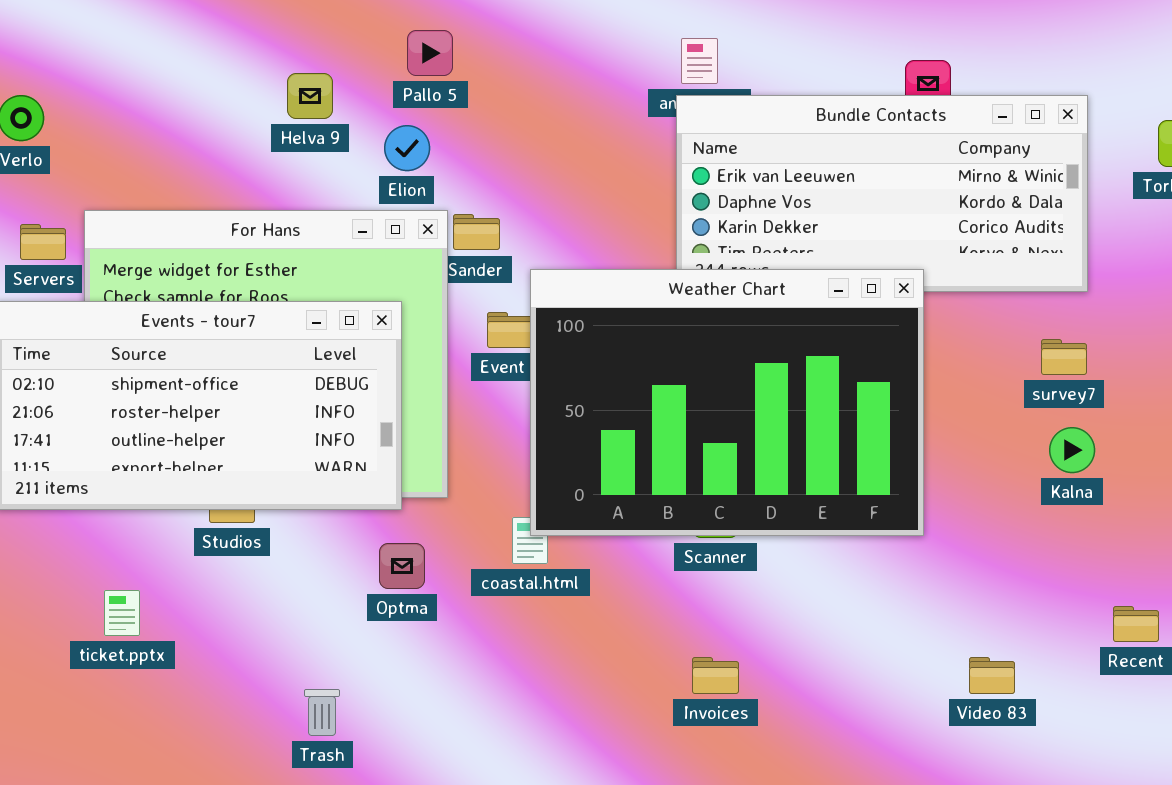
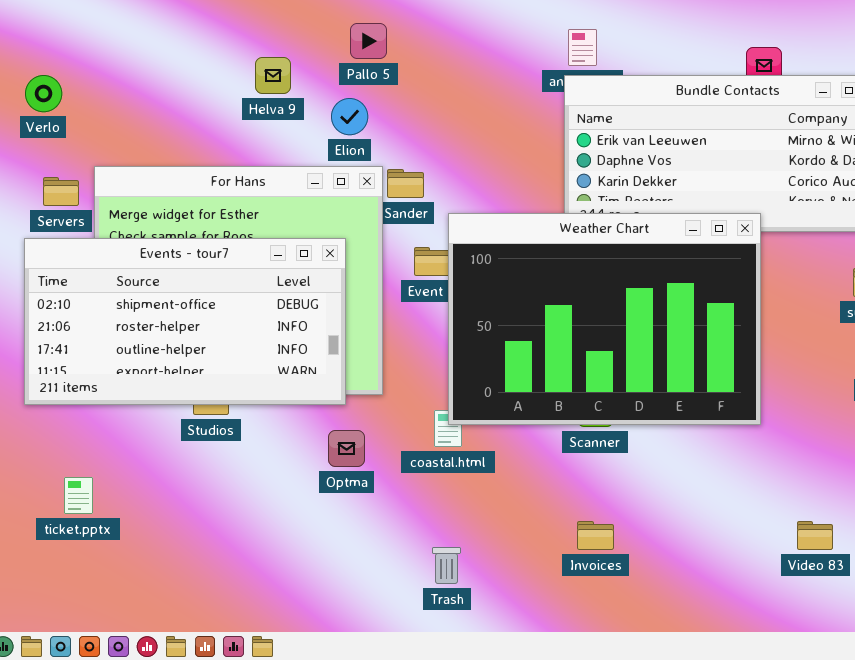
ticket.pptx: [104,590,140,636] -> [64,477,93,514], moved
Trash: [304,689,340,736] -> [432,547,461,584], moved

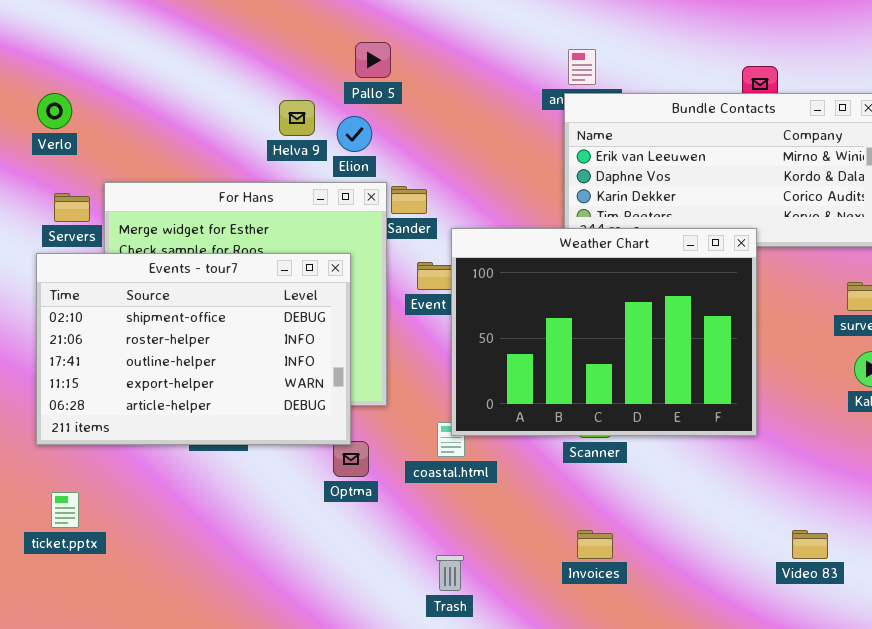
Helva 9: [255,57,291,94] -> [279,100,315,136], moved
Events - tour7: [24,238,346,405] -> [36,253,351,445], resized
ticket.pptx: [64,477,93,514] -> [51,492,79,528], moved

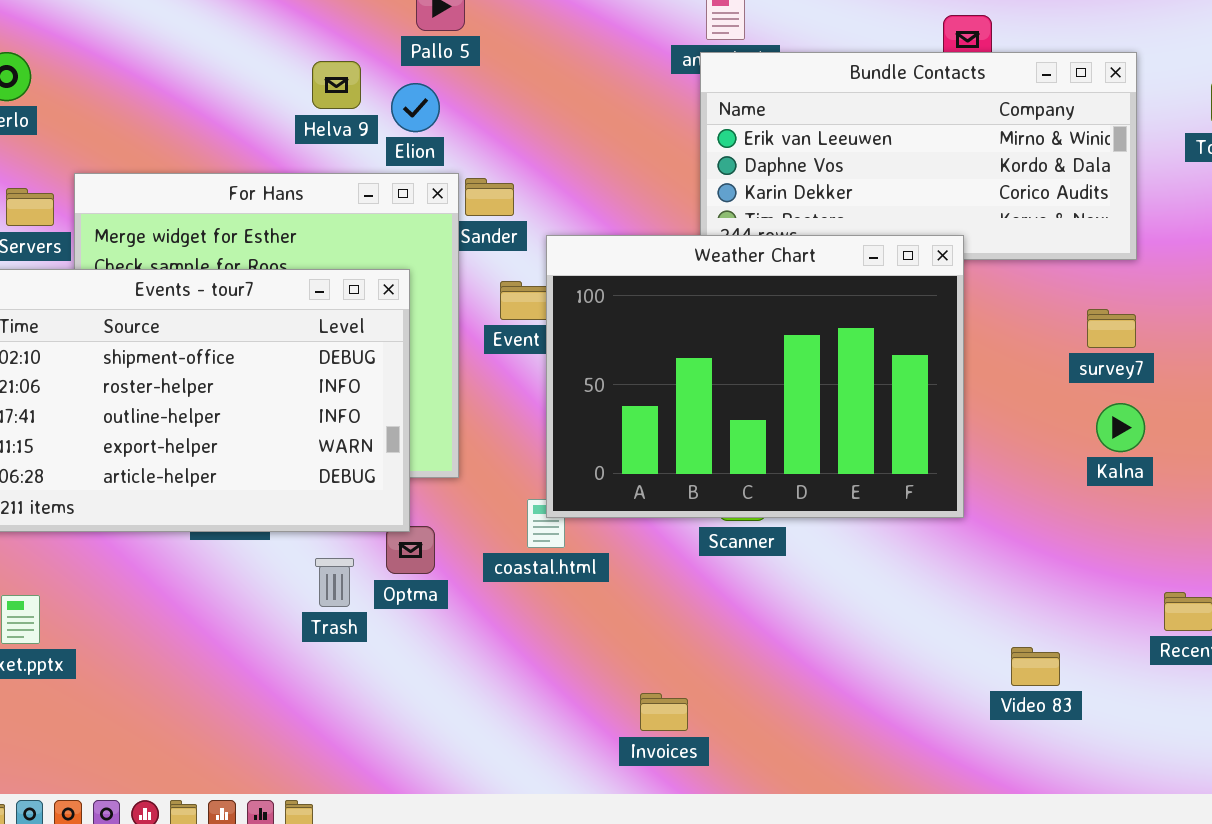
Invoices: [577,530,613,559] -> [640,693,688,731], moved
Trash: [436,555,464,591] -> [315,558,354,607], moved

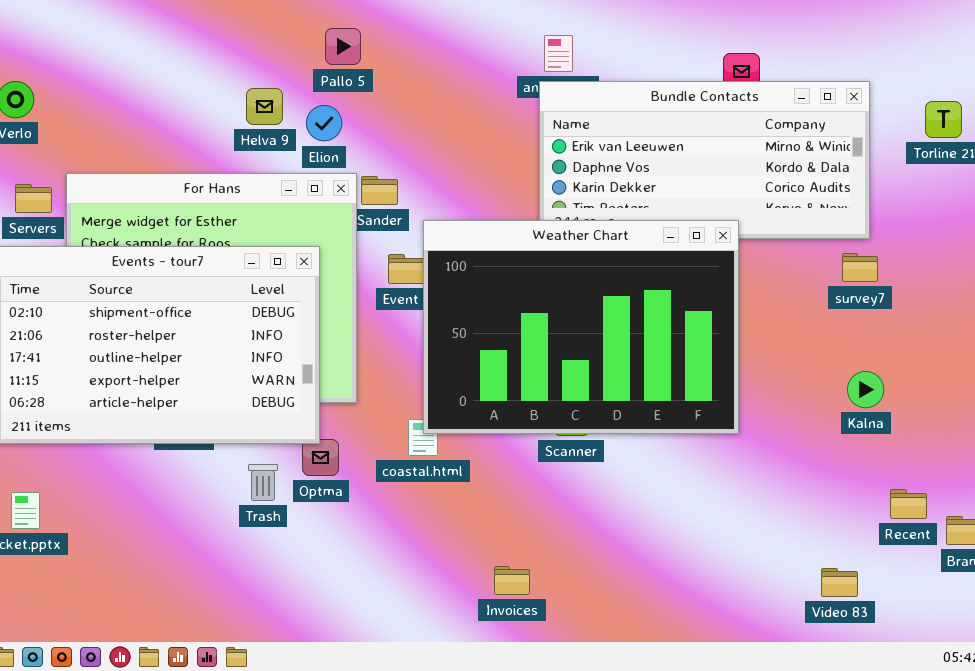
survey7: [1087,309,1136,348] -> [842,253,878,282], moved
Kalna: [1096,403,1145,452] -> [847,371,884,408], moved
Video 83: [1011,647,1060,686] -> [821,568,858,597], moved

